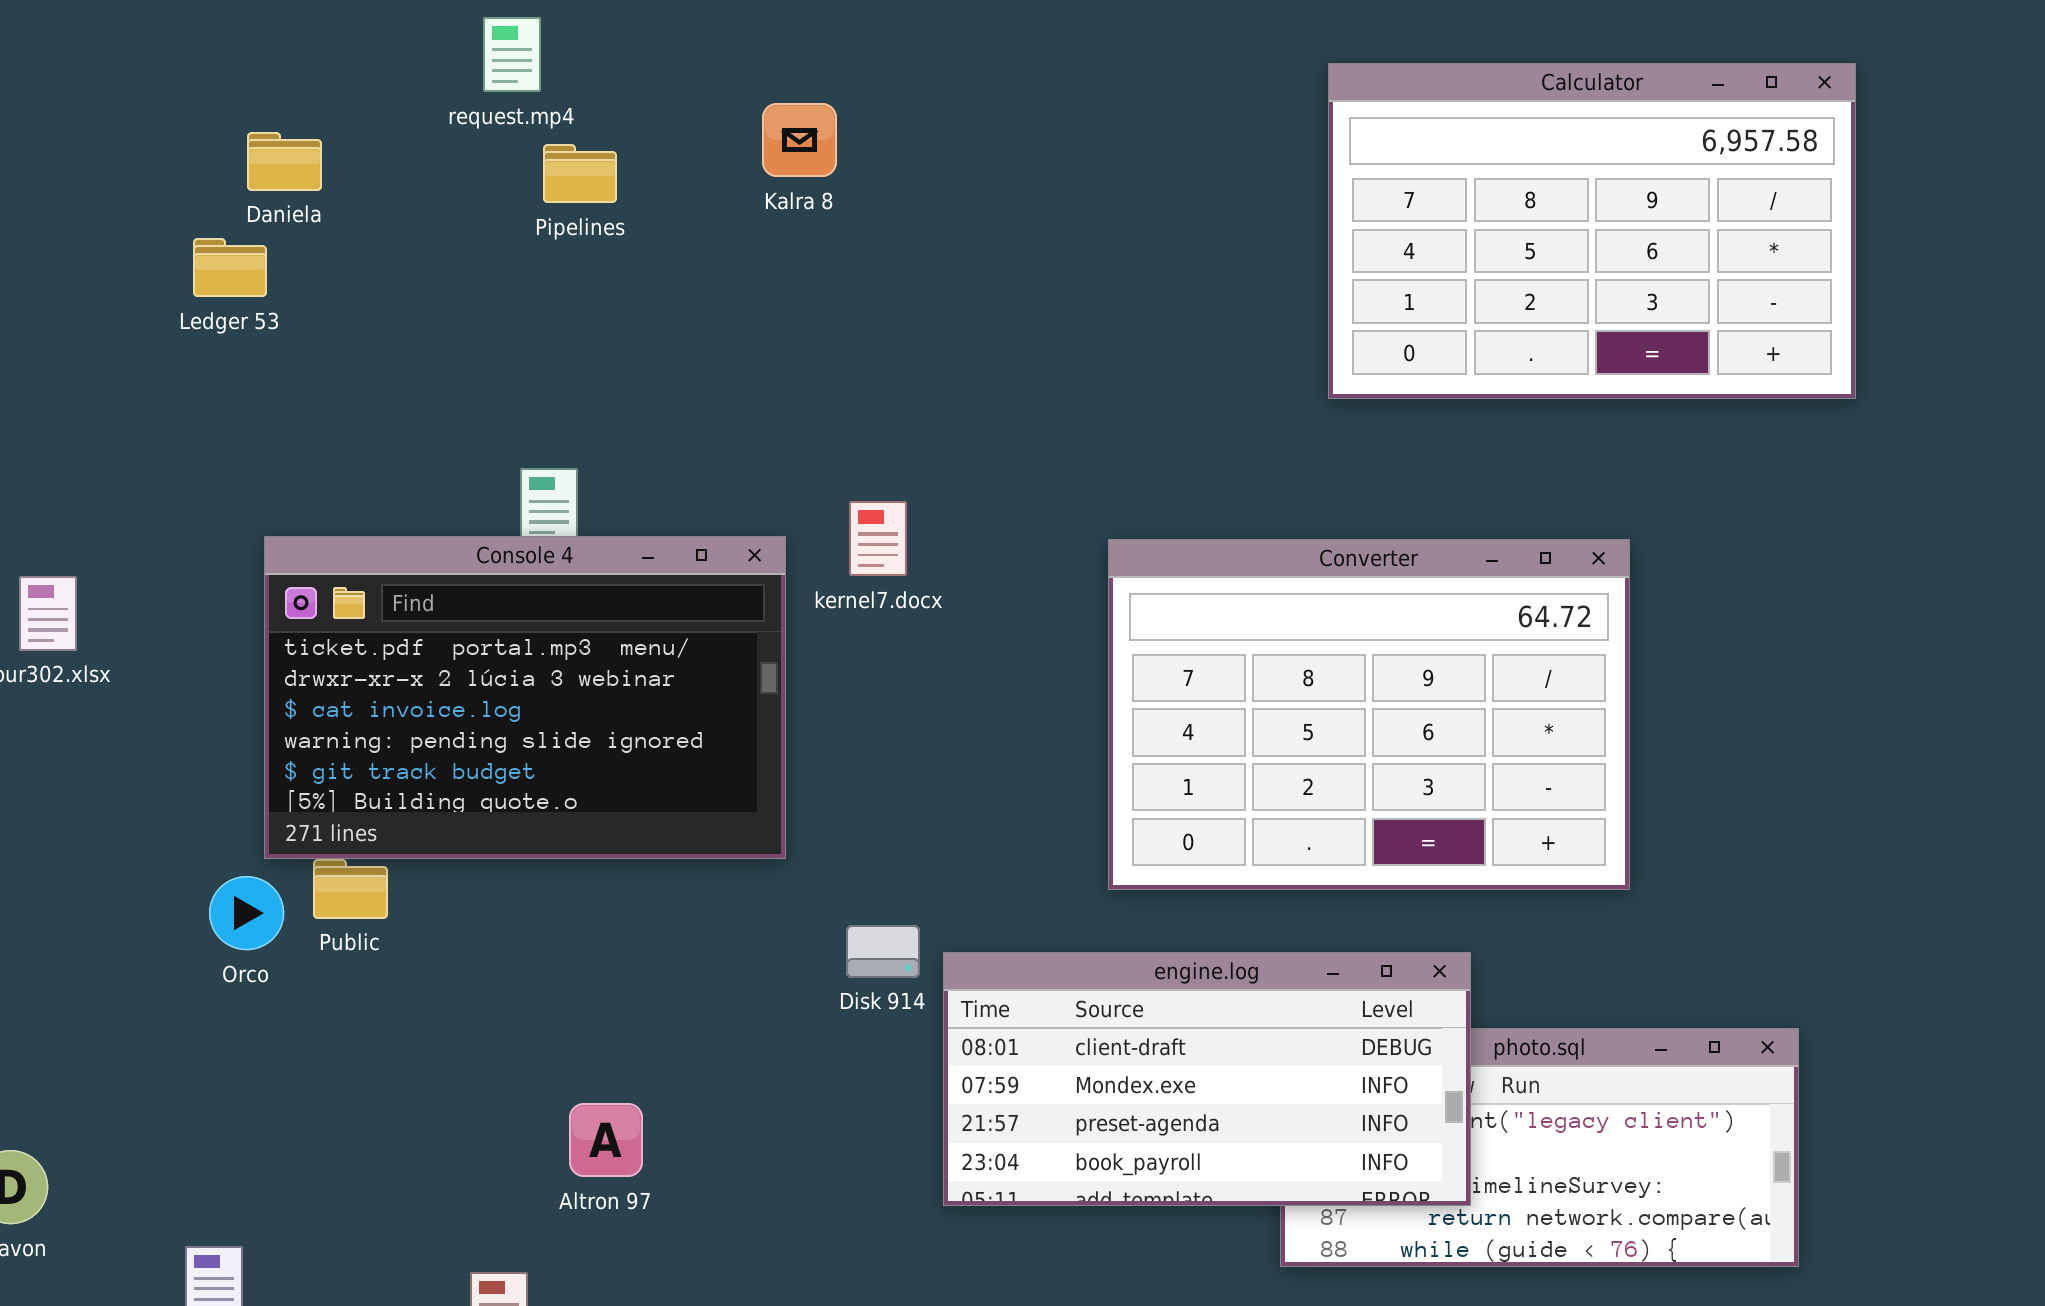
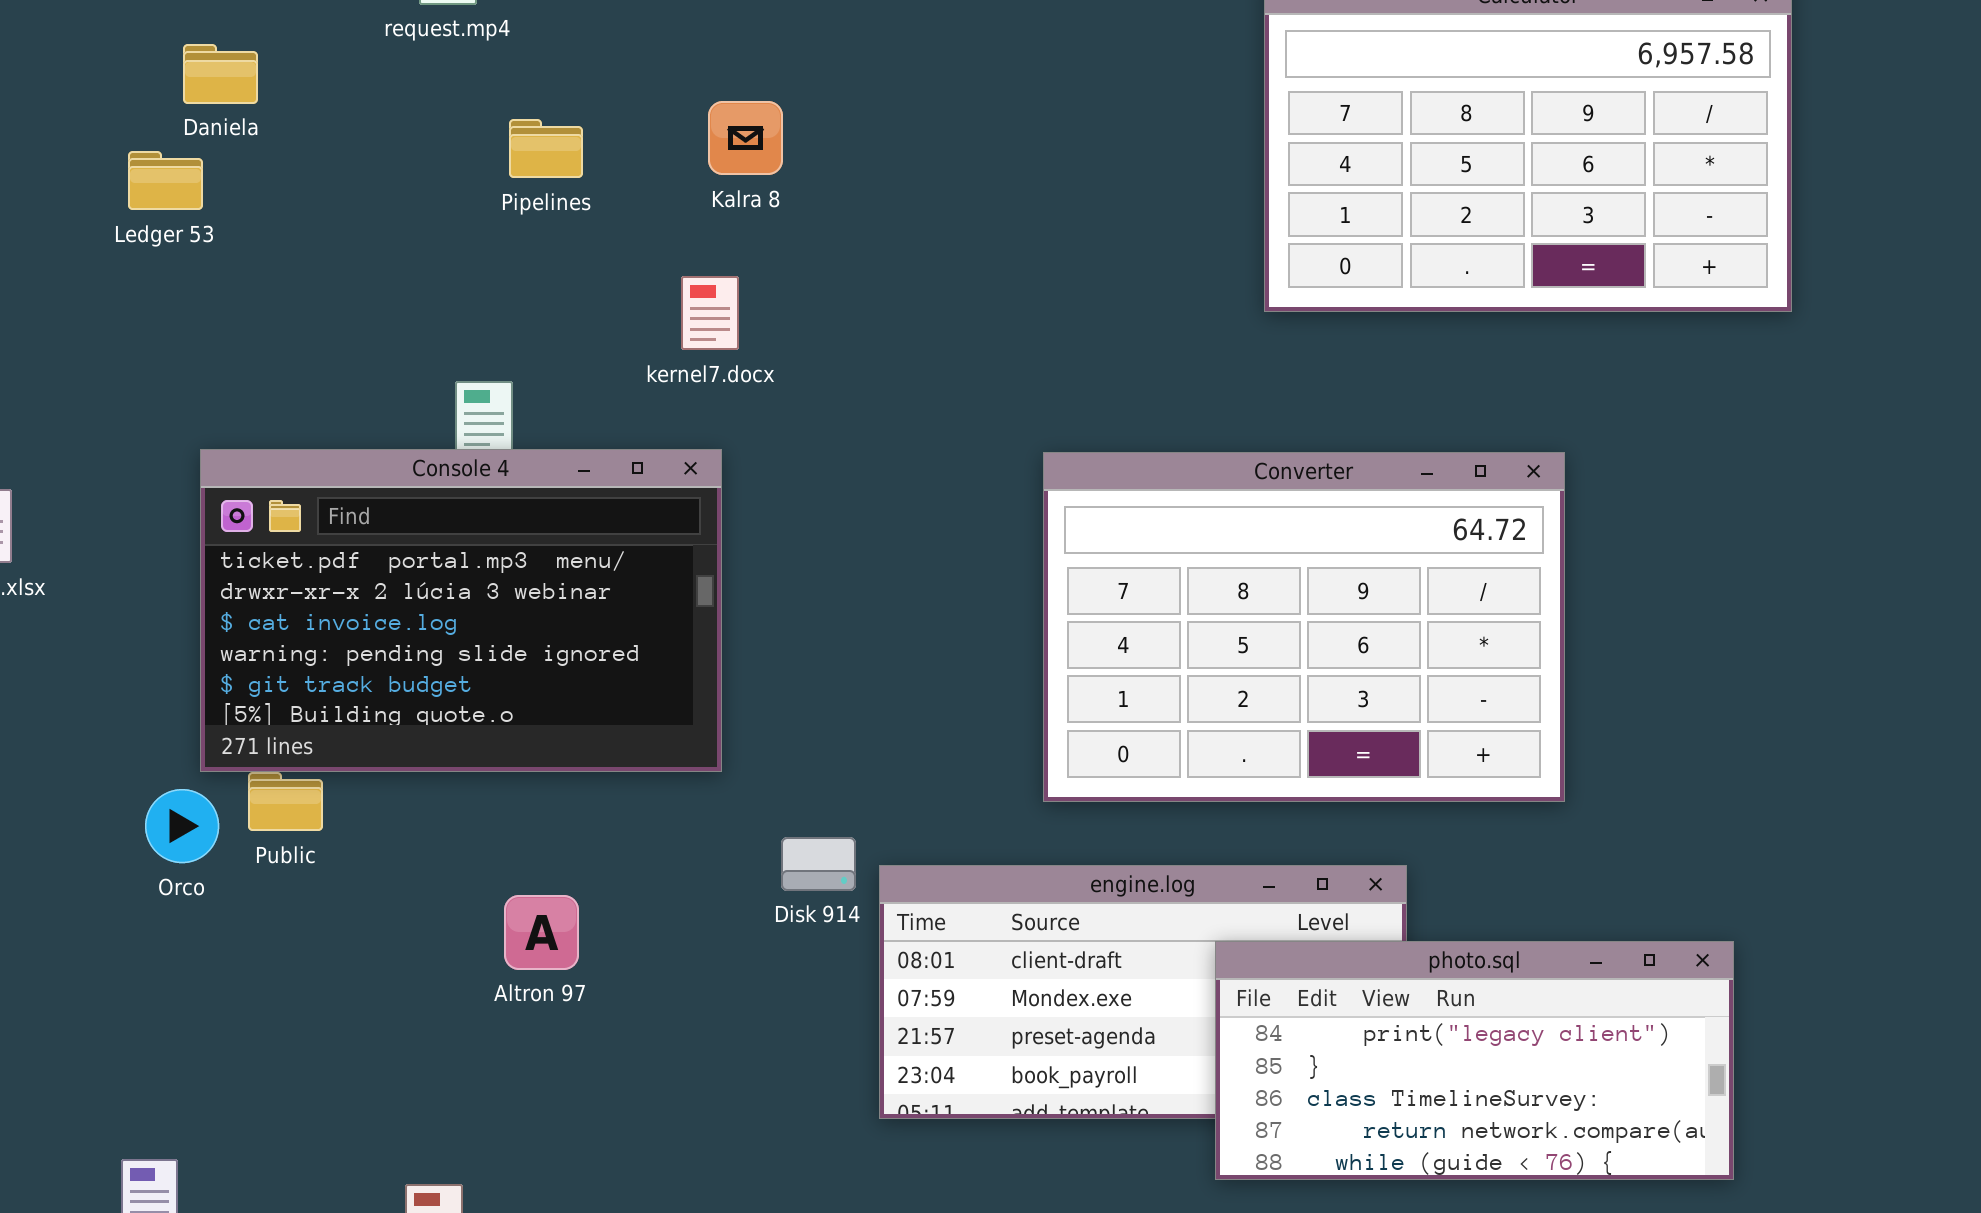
Kalra 8: [762,103,837,177] -> [708,101,783,175], moved
Pipelines: [543,144,617,203] -> [509,119,583,178], moved
kernel7.docx: [849,501,907,576] -> [681,276,739,350], moved
photo.sql: [1280,1028,1799,1267] -> [1215,941,1734,1180], raised
Altron 97: [569,1103,643,1177] -> [504,895,579,970], moved

